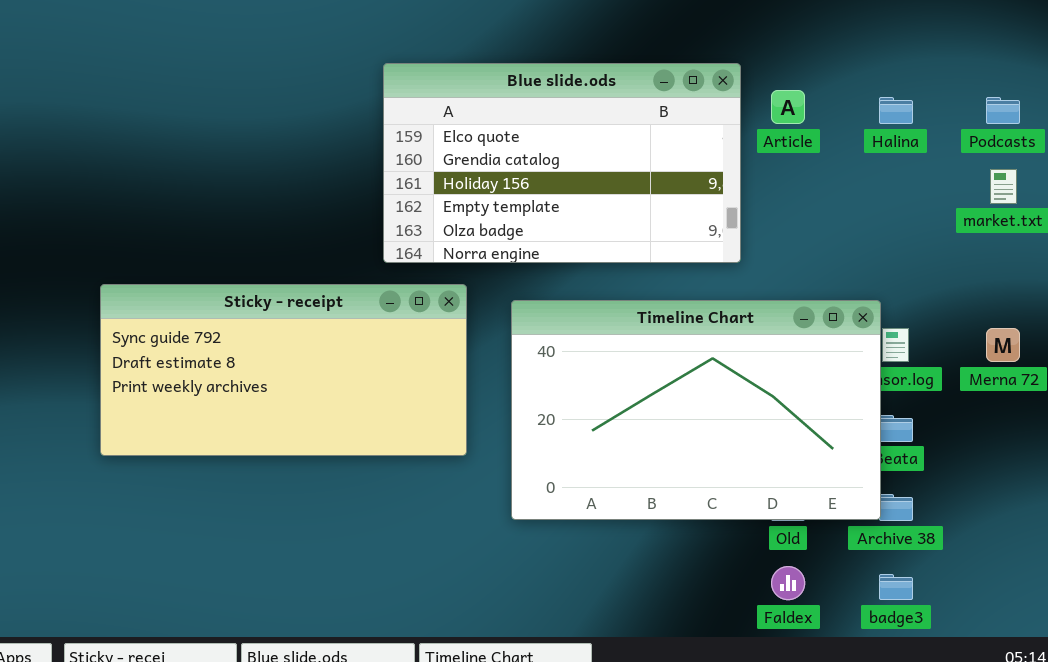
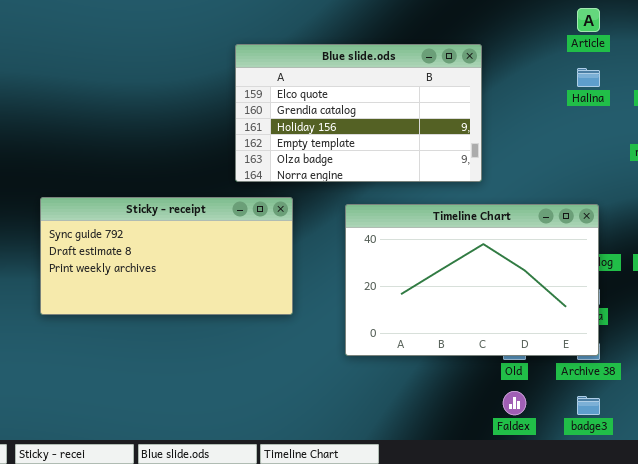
Article: [771,90,805,124] -> [577,8,600,32], moved
Timeline Chart: [511,300,881,520] -> [345,204,599,356], moved

